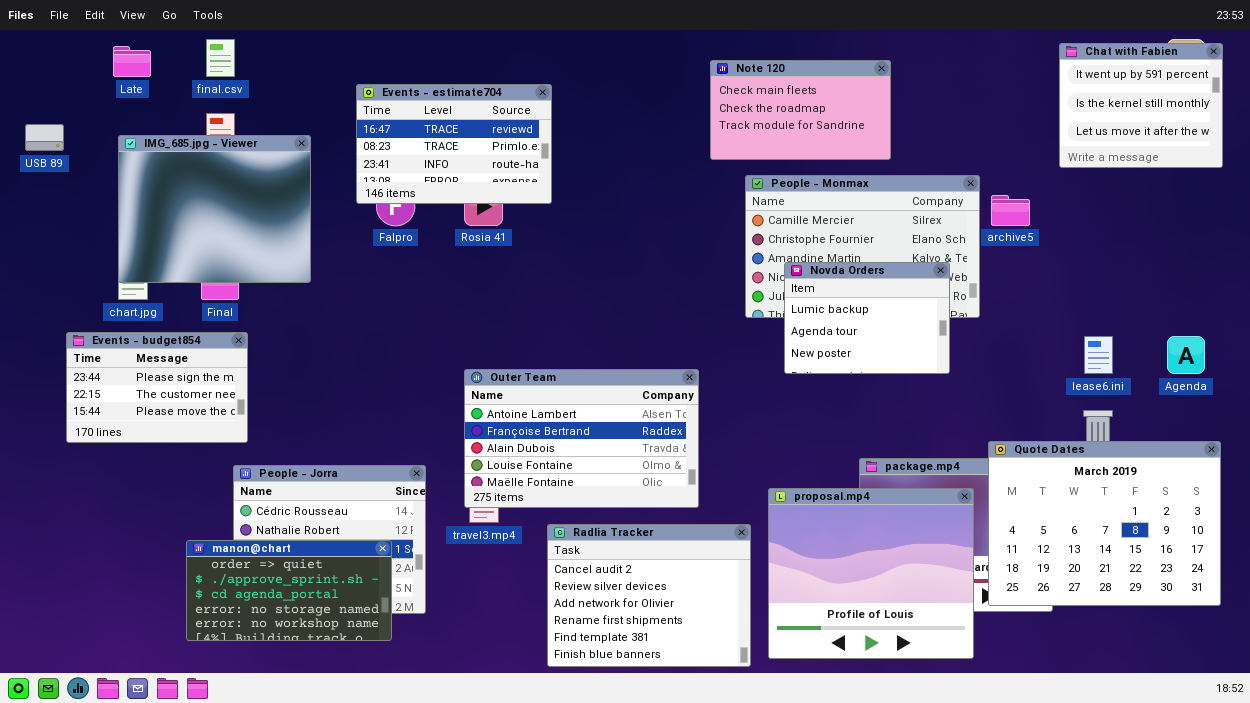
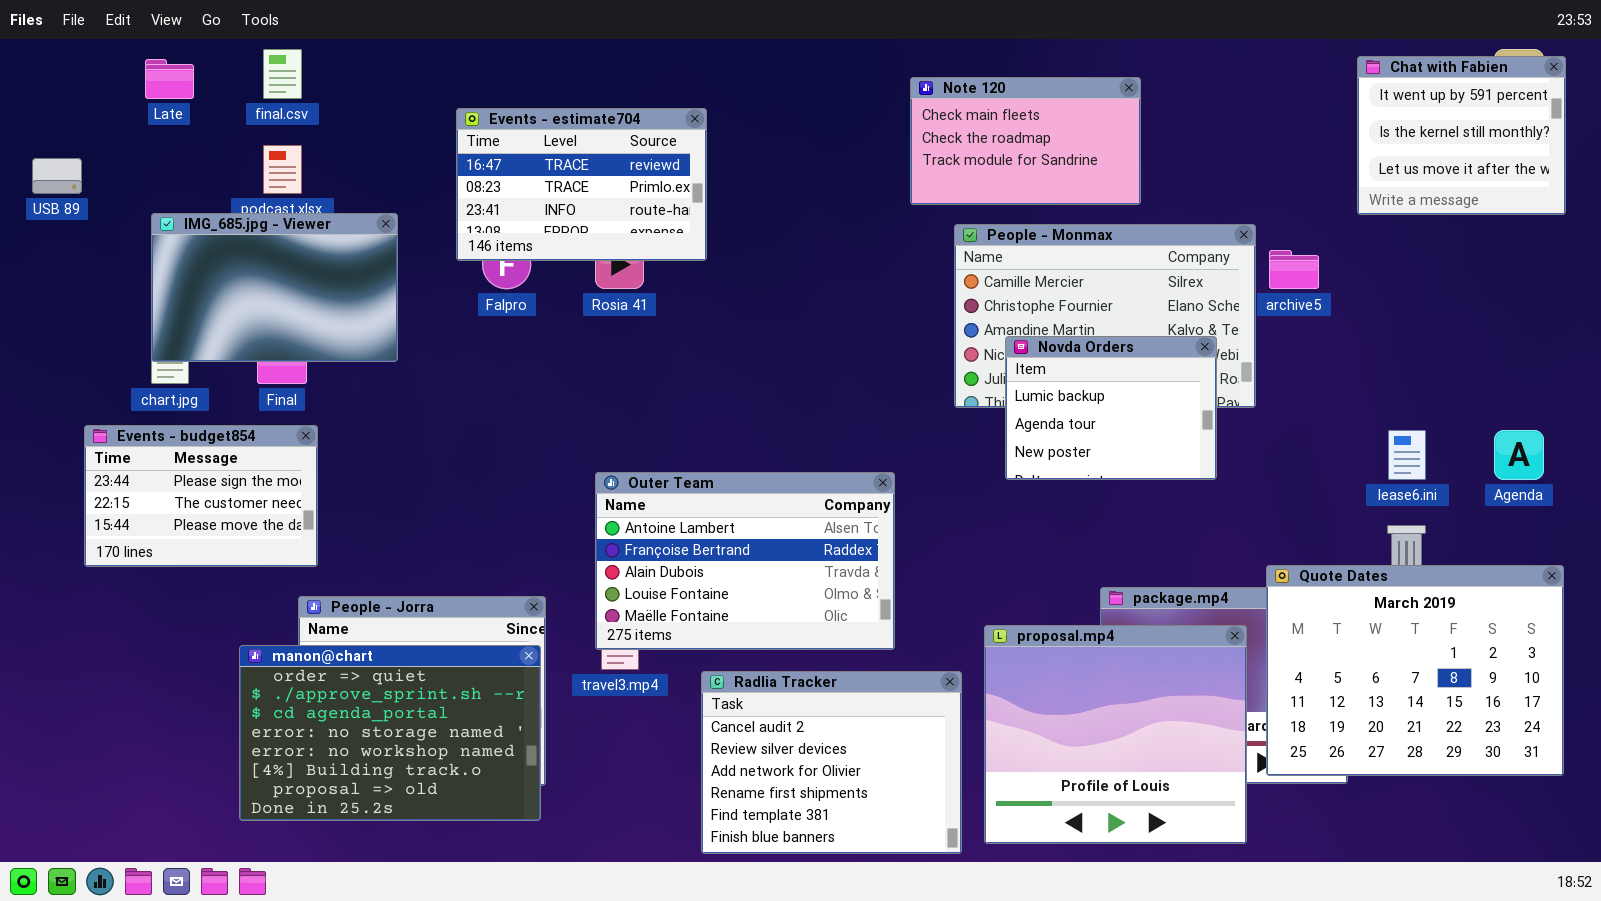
IMG_685.jpg - Viewer: [118,135,311,283] -> [151,213,398,362], resized
manon@chart: [186,540,392,641] -> [239,645,541,821], resized

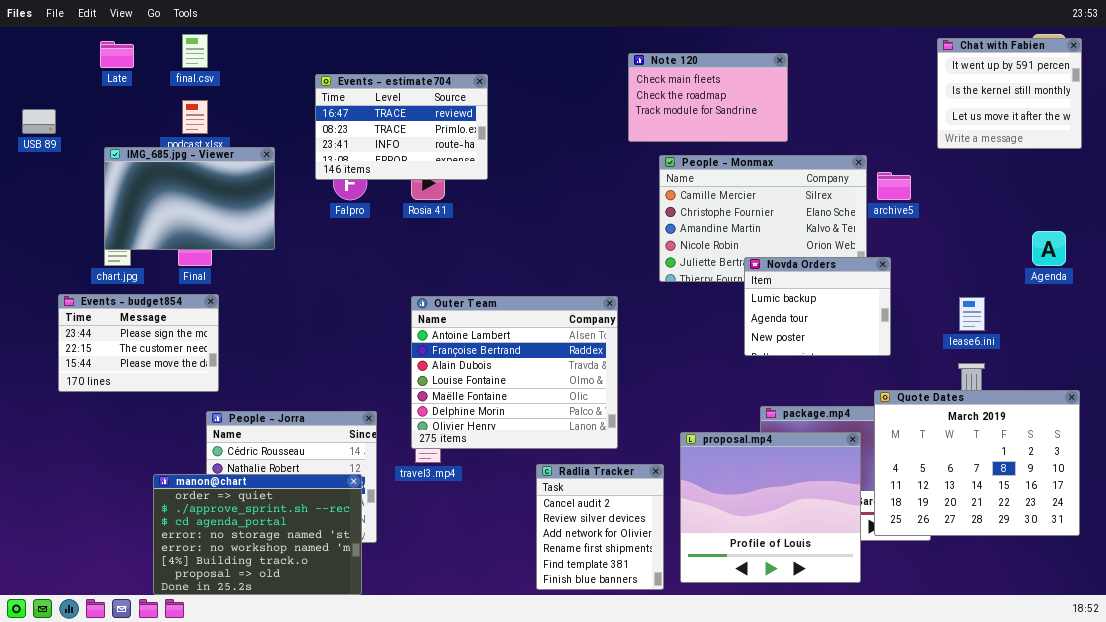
Novda Orders: [1005,336,1217,480] -> [744,257,891,356], moved
Agenda: [1494,430,1544,480] -> [1032,231,1066,266], moved
Outer Team: [595,472,895,650] -> [411,296,618,449], resized
manon@chart: [239,645,541,821] -> [153,474,362,595], moved
Radlia Tracker: [701,671,962,854] -> [536,464,664,590], resized

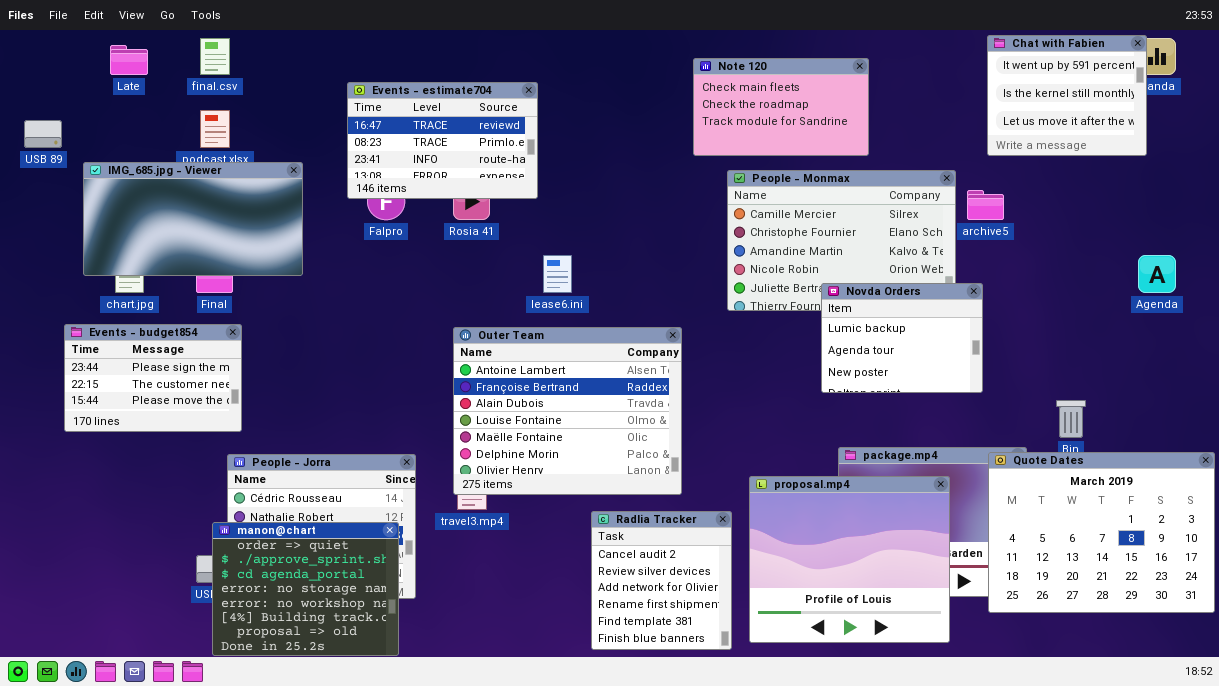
Chat with Fabien: [937,38,1082,149] -> [987,35,1147,156], moved
IMG_685.jpg - Viewer: [104,147,275,250] -> [83,162,303,276], resized
lease6.ini: [959,297,985,331] -> [543,255,572,293], moved
Quote Dates: [874,390,1080,536] -> [988,452,1215,613], moved
manon@chart: [153,474,362,595] -> [212,522,399,656], resized

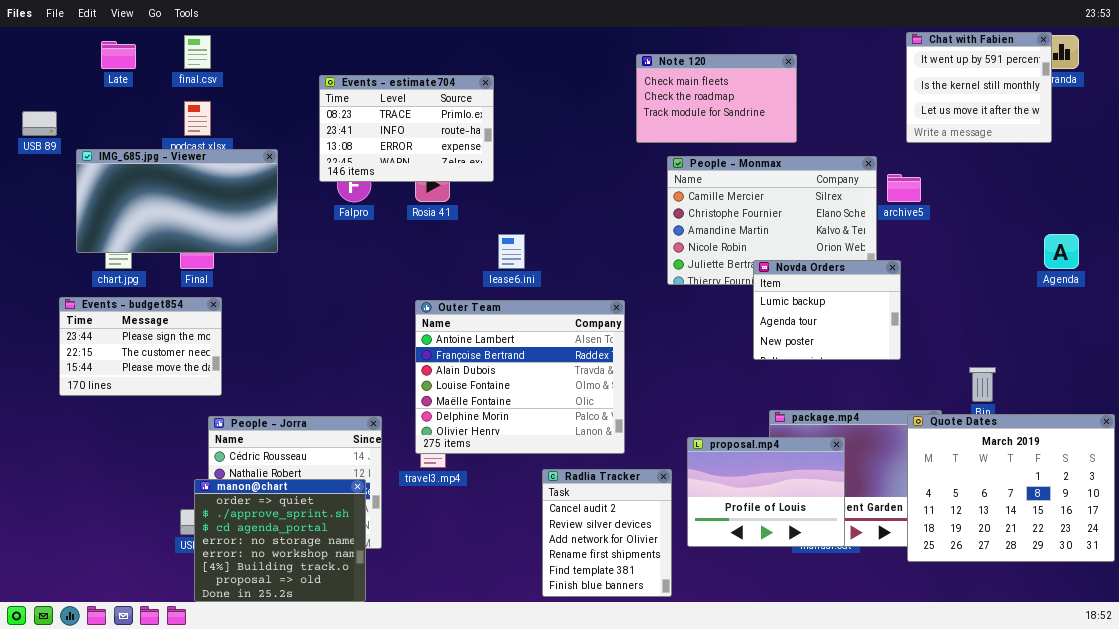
Events - estimate704: [347,82,538,199] -> [319,75,494,182], scrolled down 1 row
proposal.mp4: [749,476,950,643] -> [687,437,845,547], resized

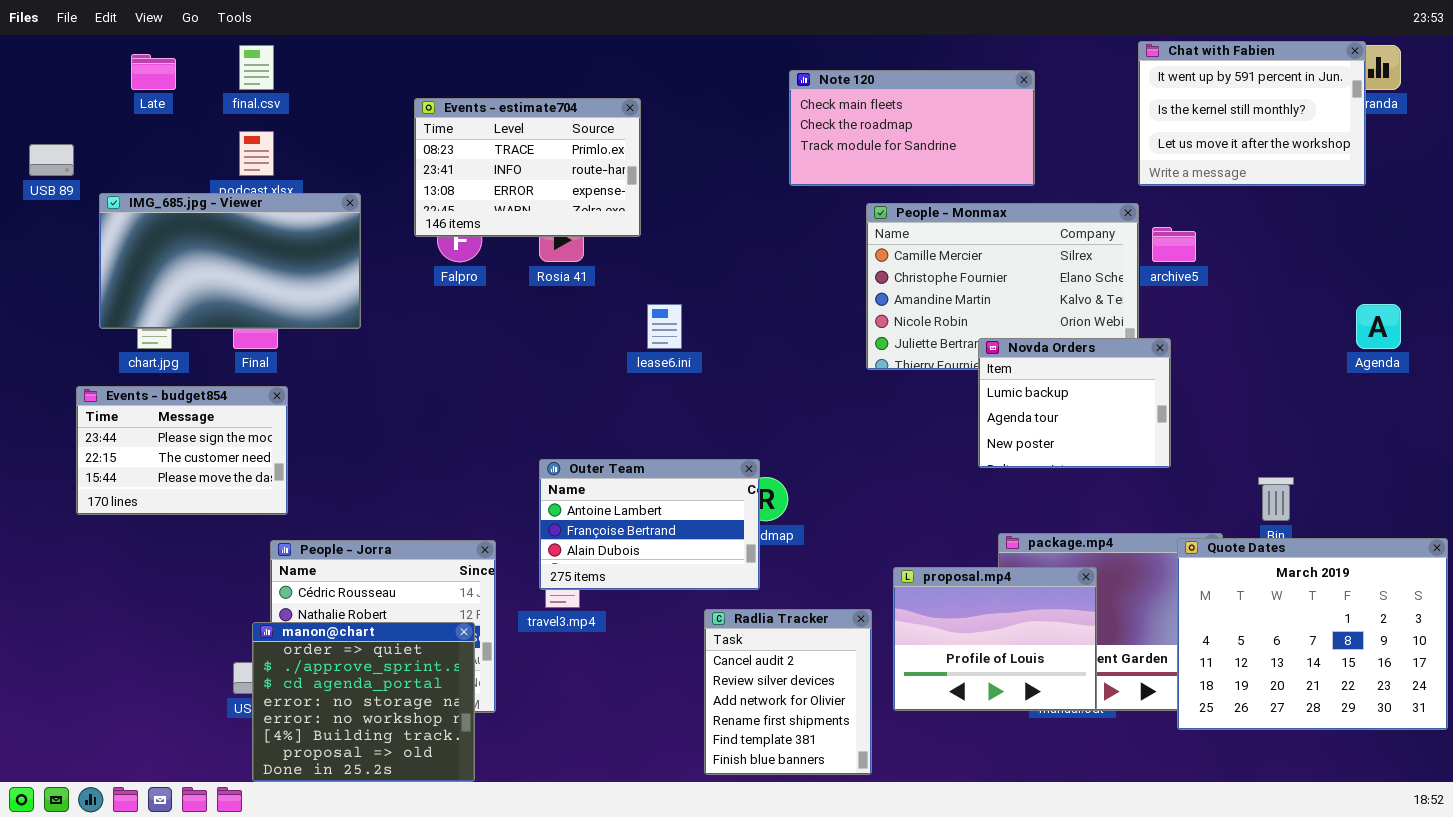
Chat with Fabien: [906,32,1052,143] -> [1138,41,1366,186], resized
Note 120: [636,54,797,143] -> [789,70,1035,186], resized
Outer Team: [415,300,625,454] -> [539,459,760,590], resized

